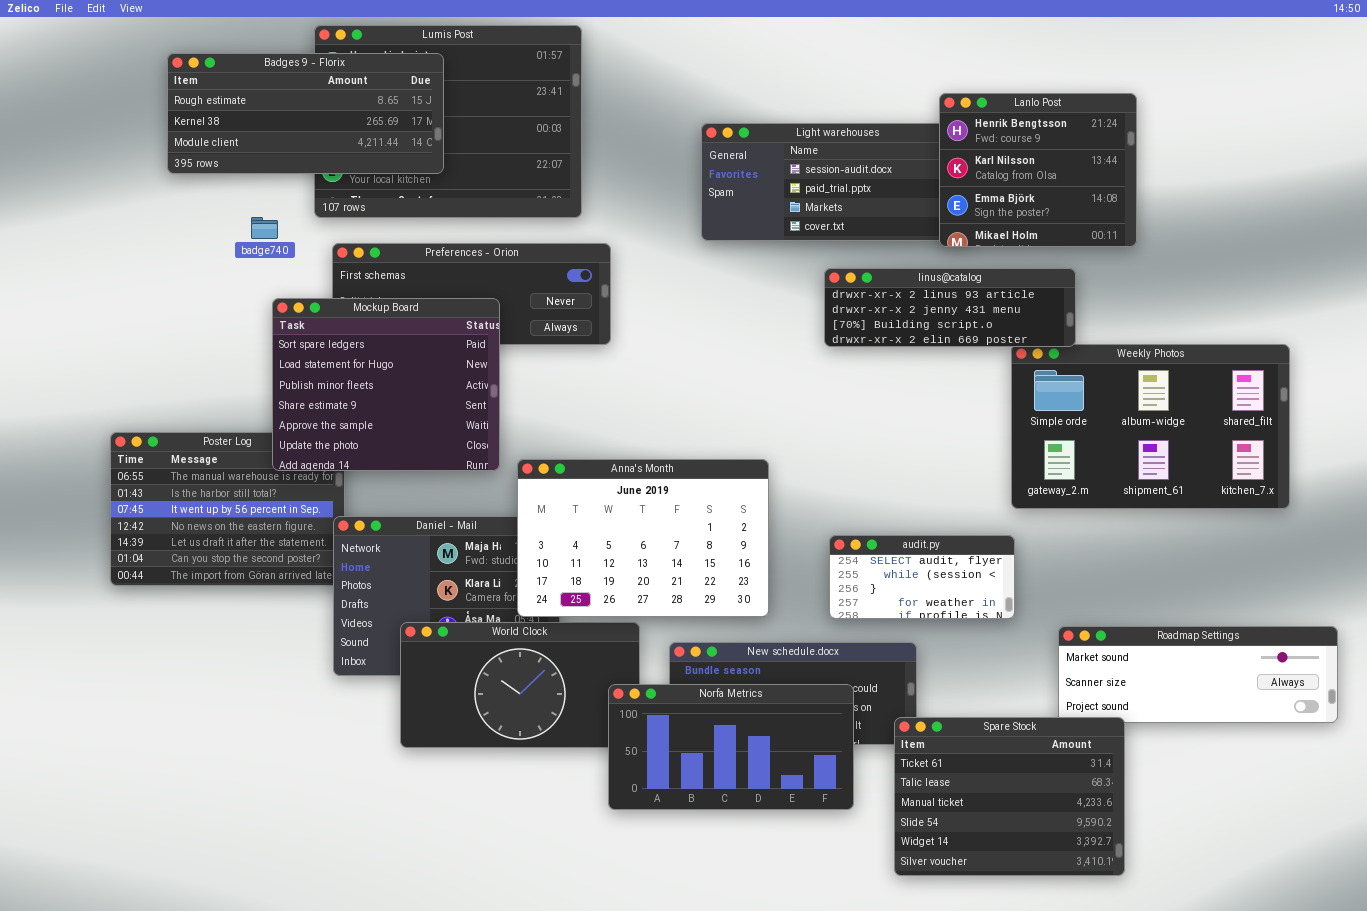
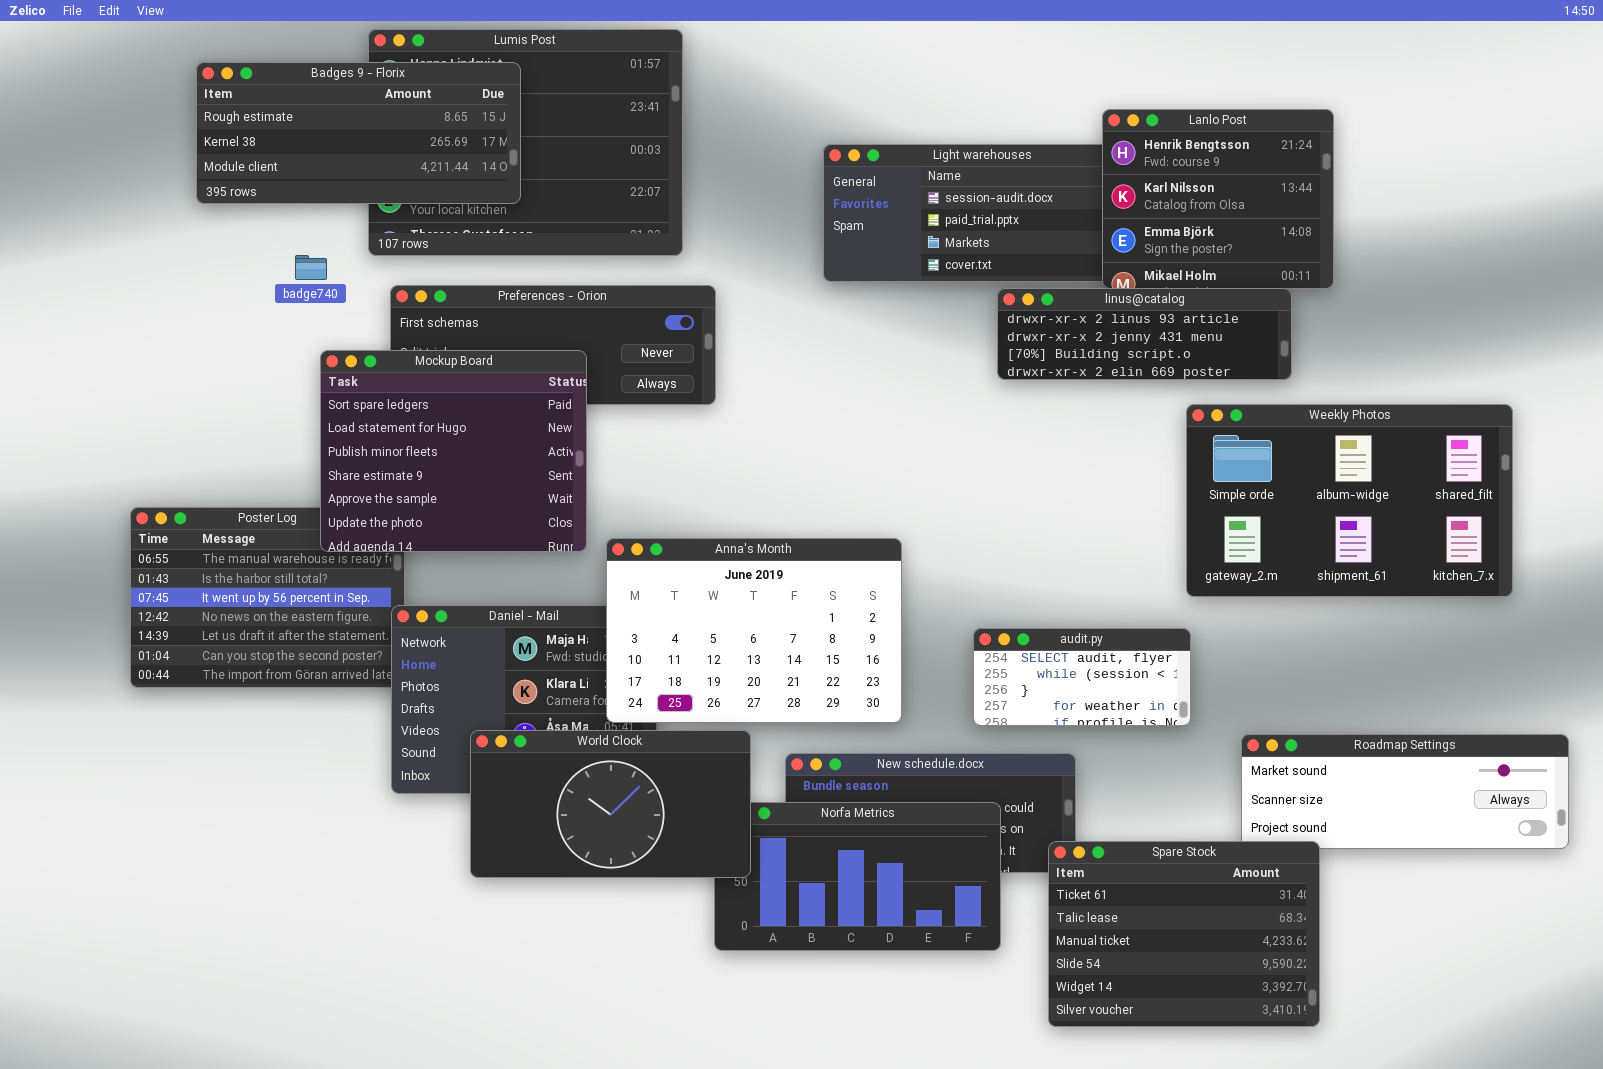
linus@catalog: [824,268,1076,347] -> [997,288,1292,380], moved
World Clock: [400,622,640,748] -> [470,730,751,878], raised

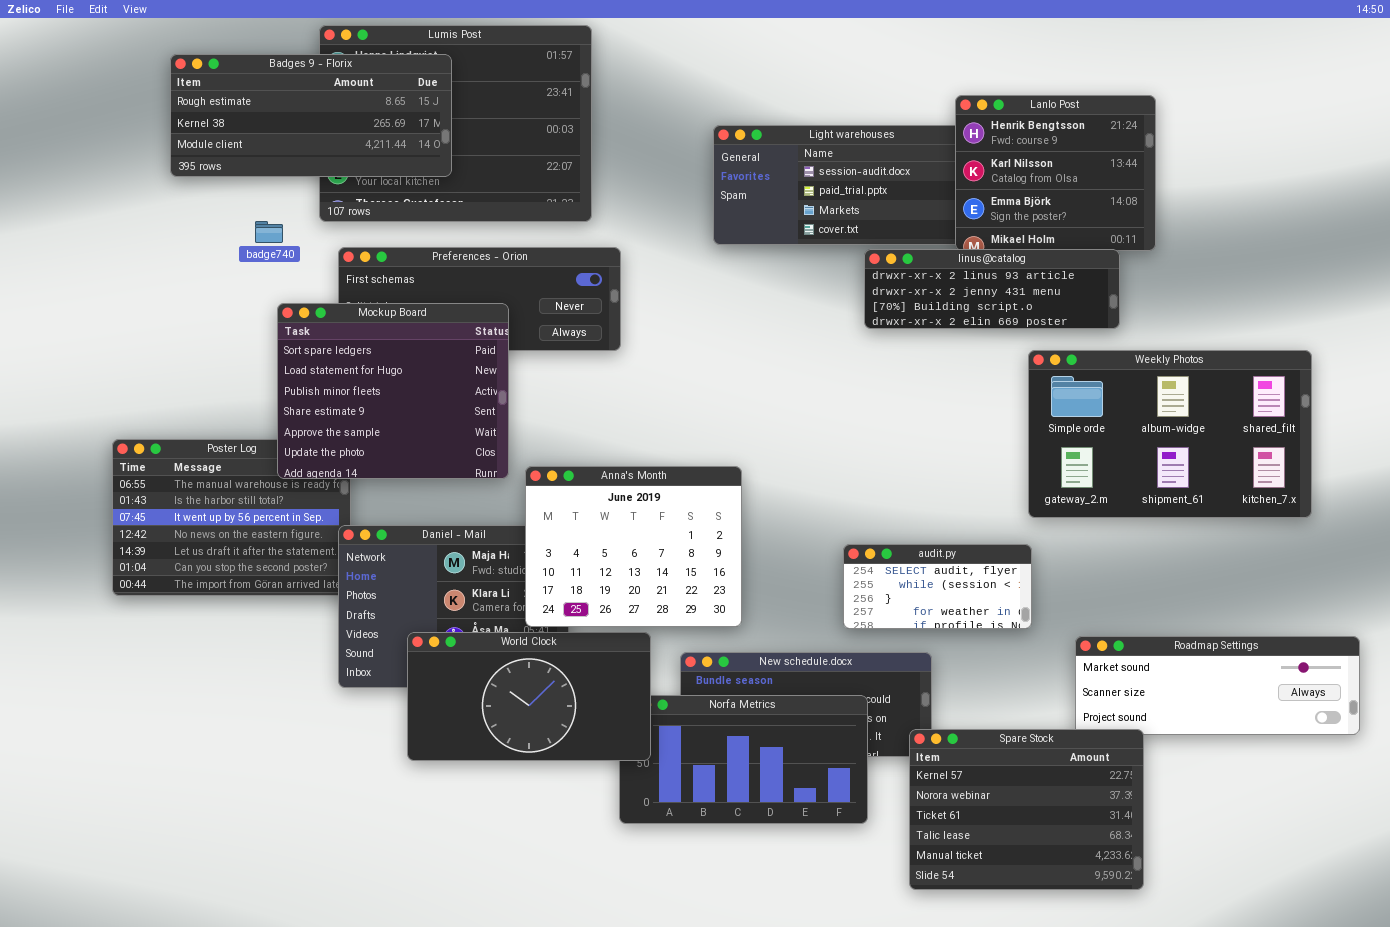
Anna's Month: [606,538,902,723] -> [525,466,742,627], resized
Spare Stock: [1048,841,1320,1027] -> [909,729,1144,890], scrolled up 2 rows

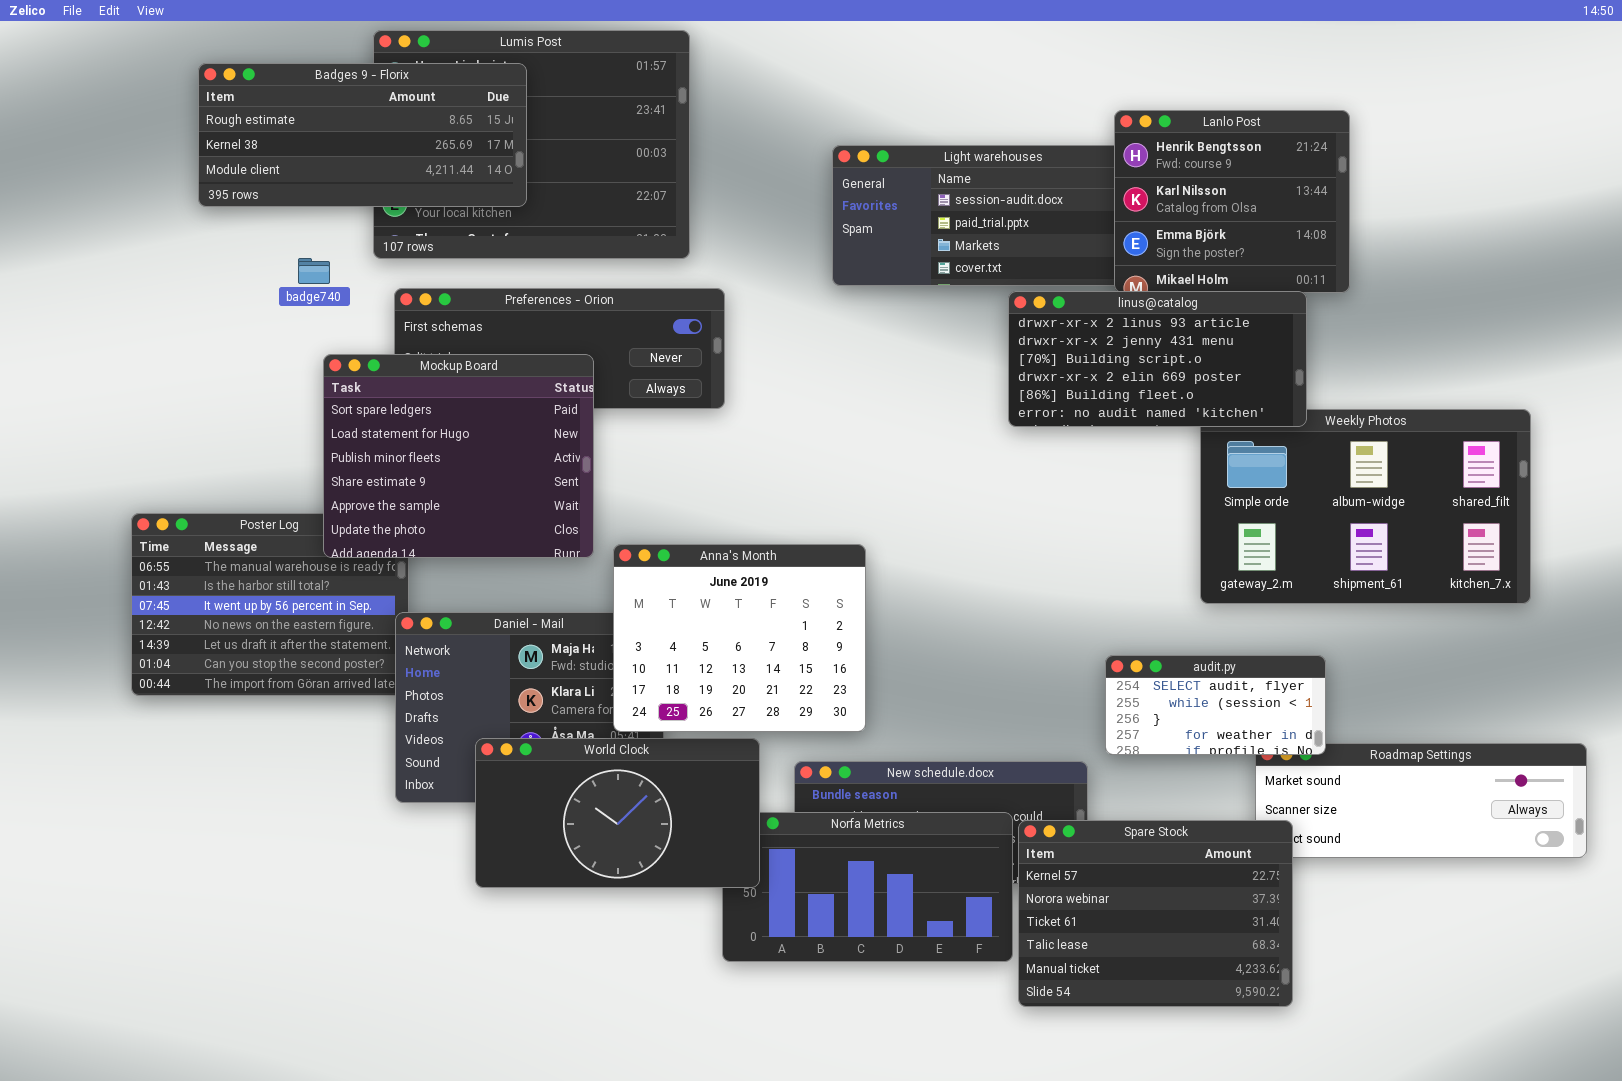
linus@catalog: [864,249,1120,329] -> [1008,291,1307,427], resized
audit.py: [843,544,1032,629] -> [1105,655,1326,755], moved
Spare Stock: [909,729,1144,890] -> [1018,820,1293,1007], moved

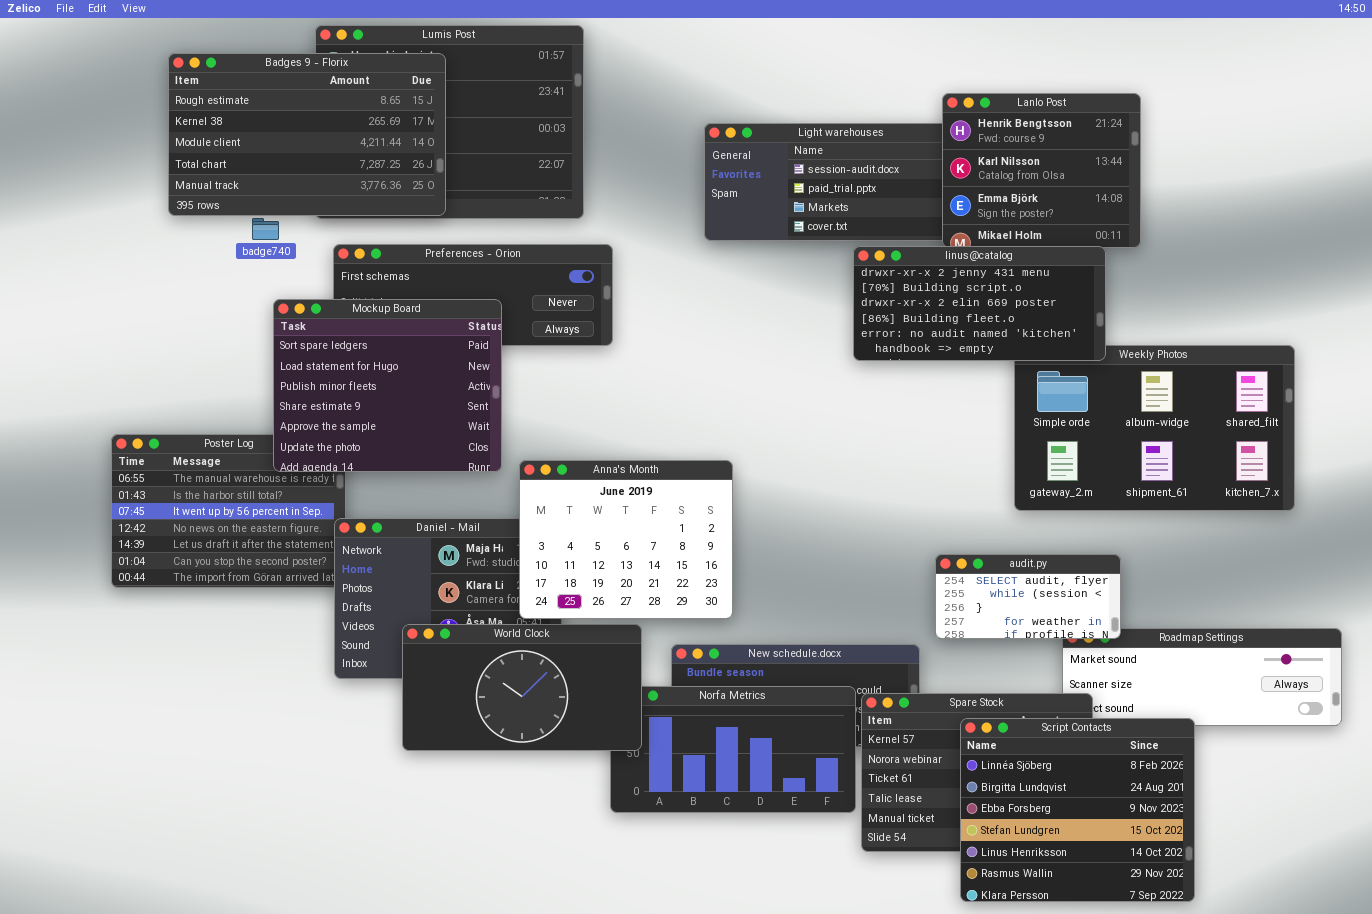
Badges 9 - Florix: [198,63,527,207] -> [168,53,446,216], resized
linus@catalog: [1008,291,1307,427] -> [853,246,1106,361], scrolled down 1 row
Script Contacts: none -> [960,718,1195,902], opened

